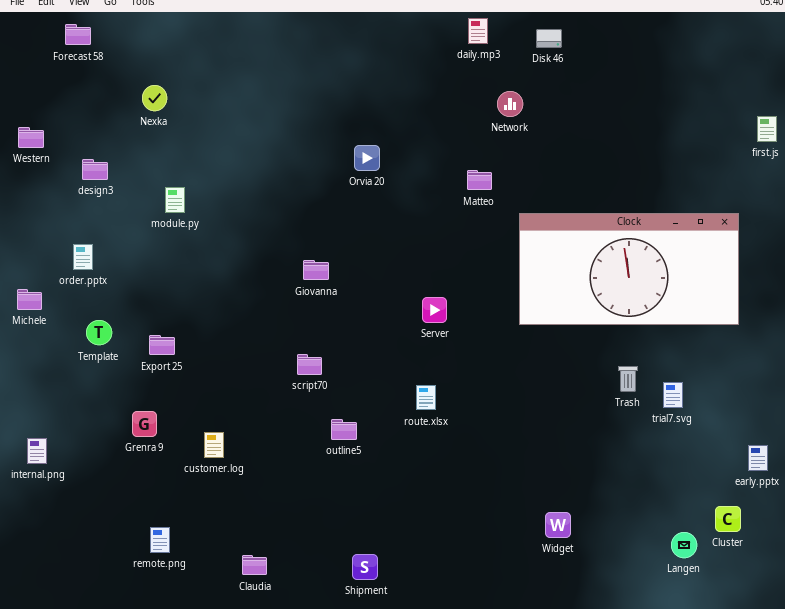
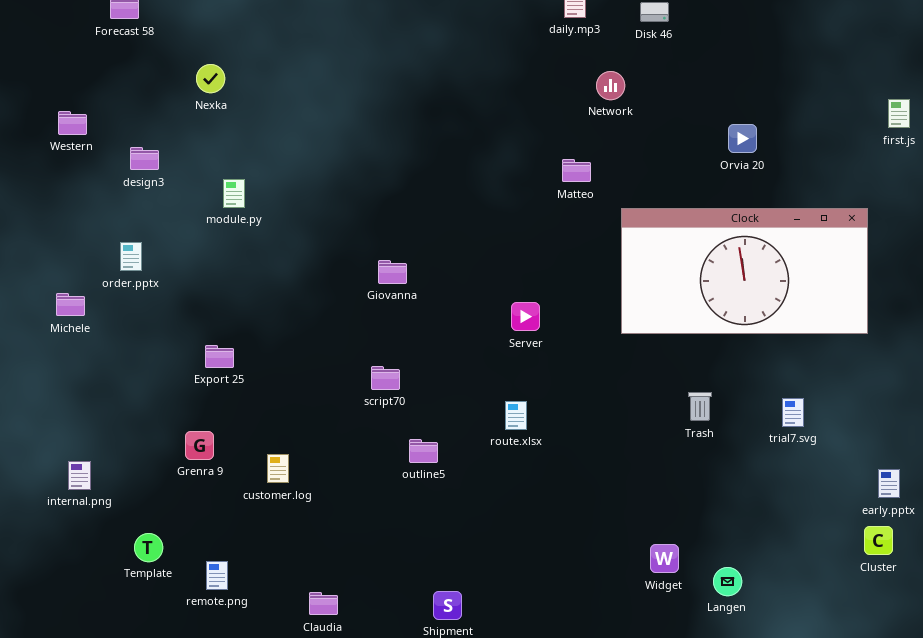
Orvia 20: [354,145,380,171] -> [728,124,757,153], moved
Template: [86,320,112,345] -> [134,533,163,562], moved
Trash: [618,366,638,392] -> [688,392,712,421], moved
Cluster: [715,506,741,532] -> [864,526,893,555], moved
Langen: [671,532,697,558] -> [713,567,742,596], moved

